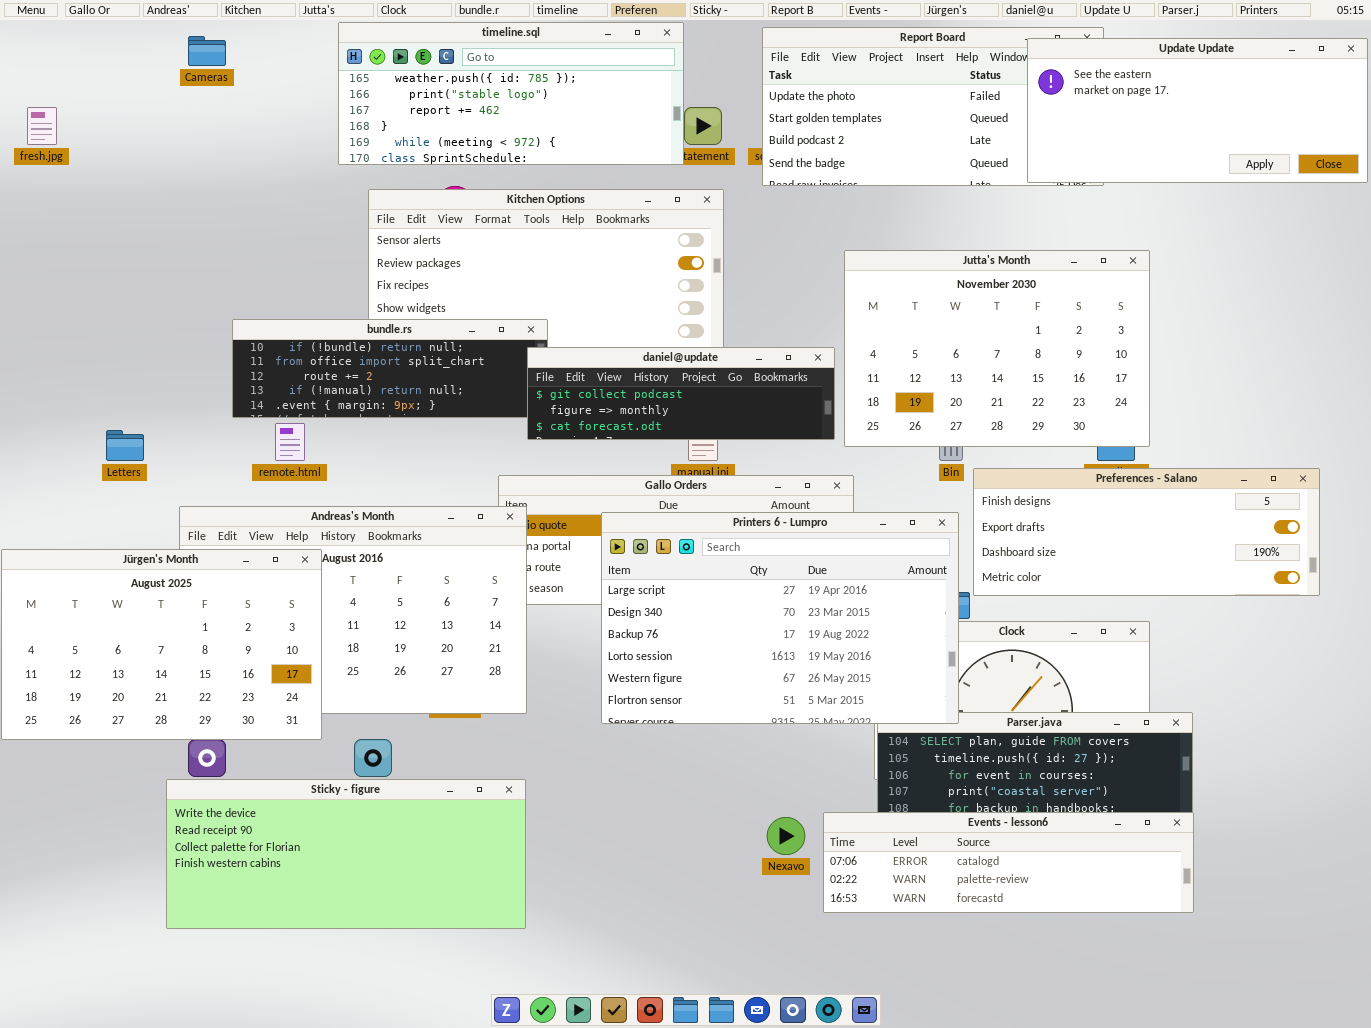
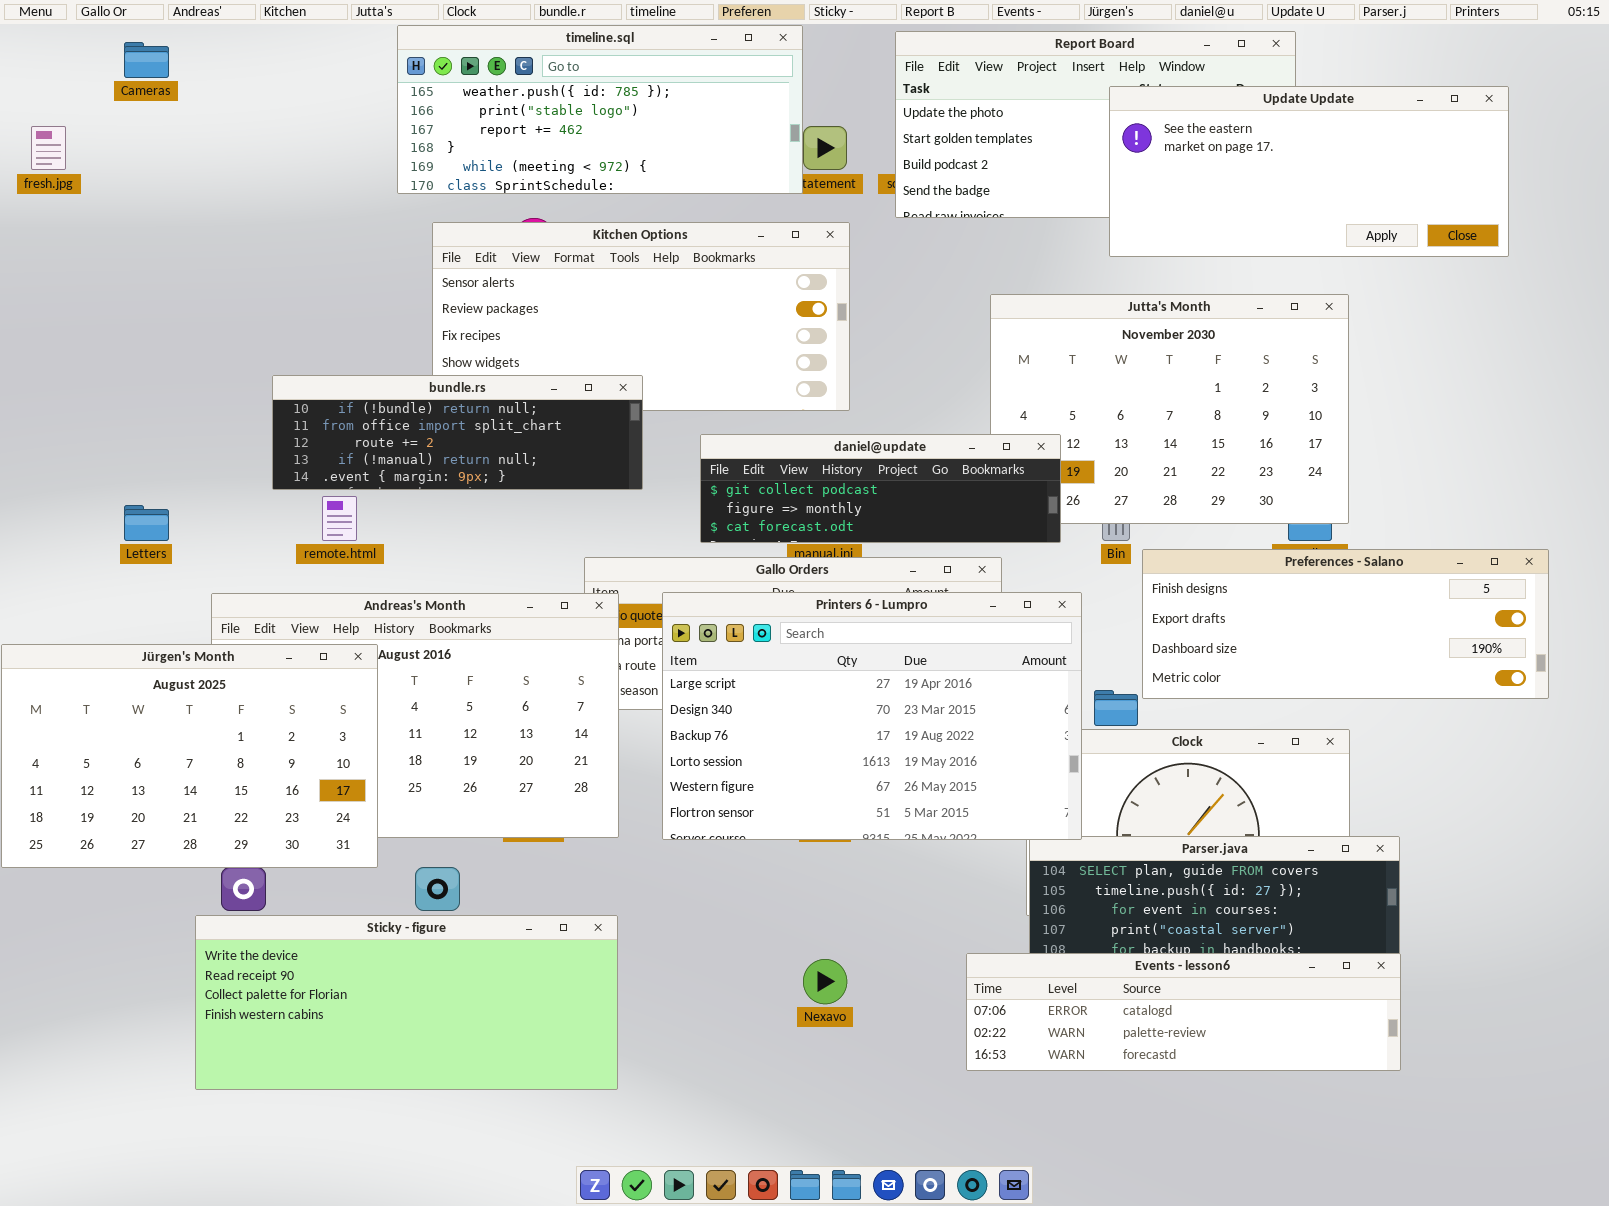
Cameras: [188,36,226,66] -> [124,42,169,78], moved
Update Update: [1027,38,1368,183] -> [1109,86,1509,257], moved
daniel@update: [527,347,835,440] -> [700,434,1061,543], moved
Printers 6 - Lumpro: [601,512,959,724] -> [662,592,1082,840], moved
Nexavo: [767,817,805,855] -> [803,959,847,1004], moved

